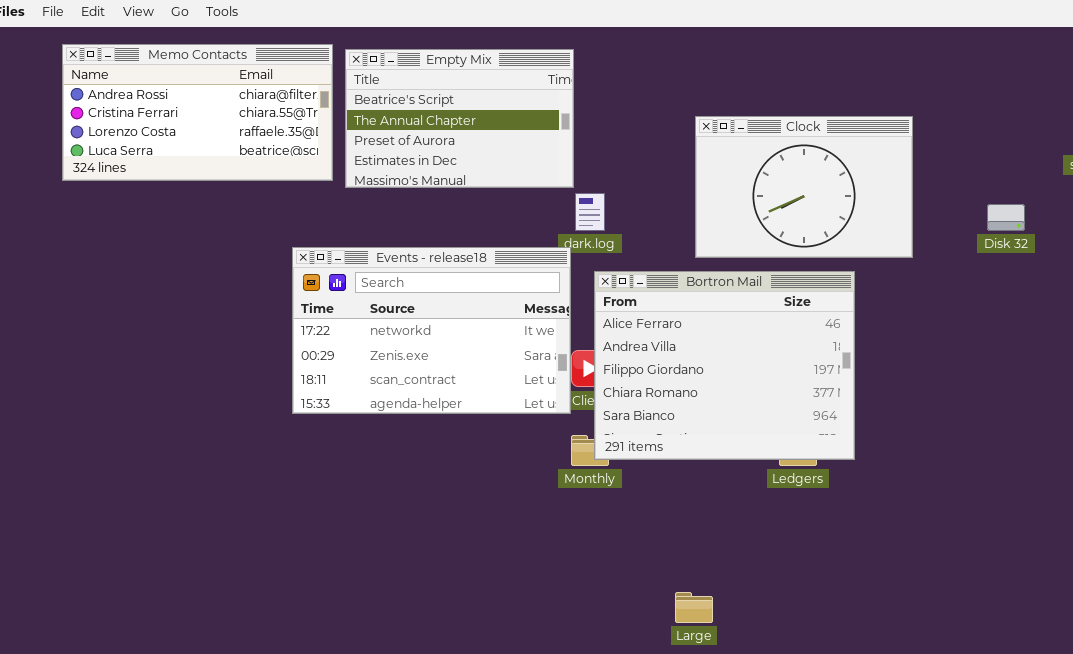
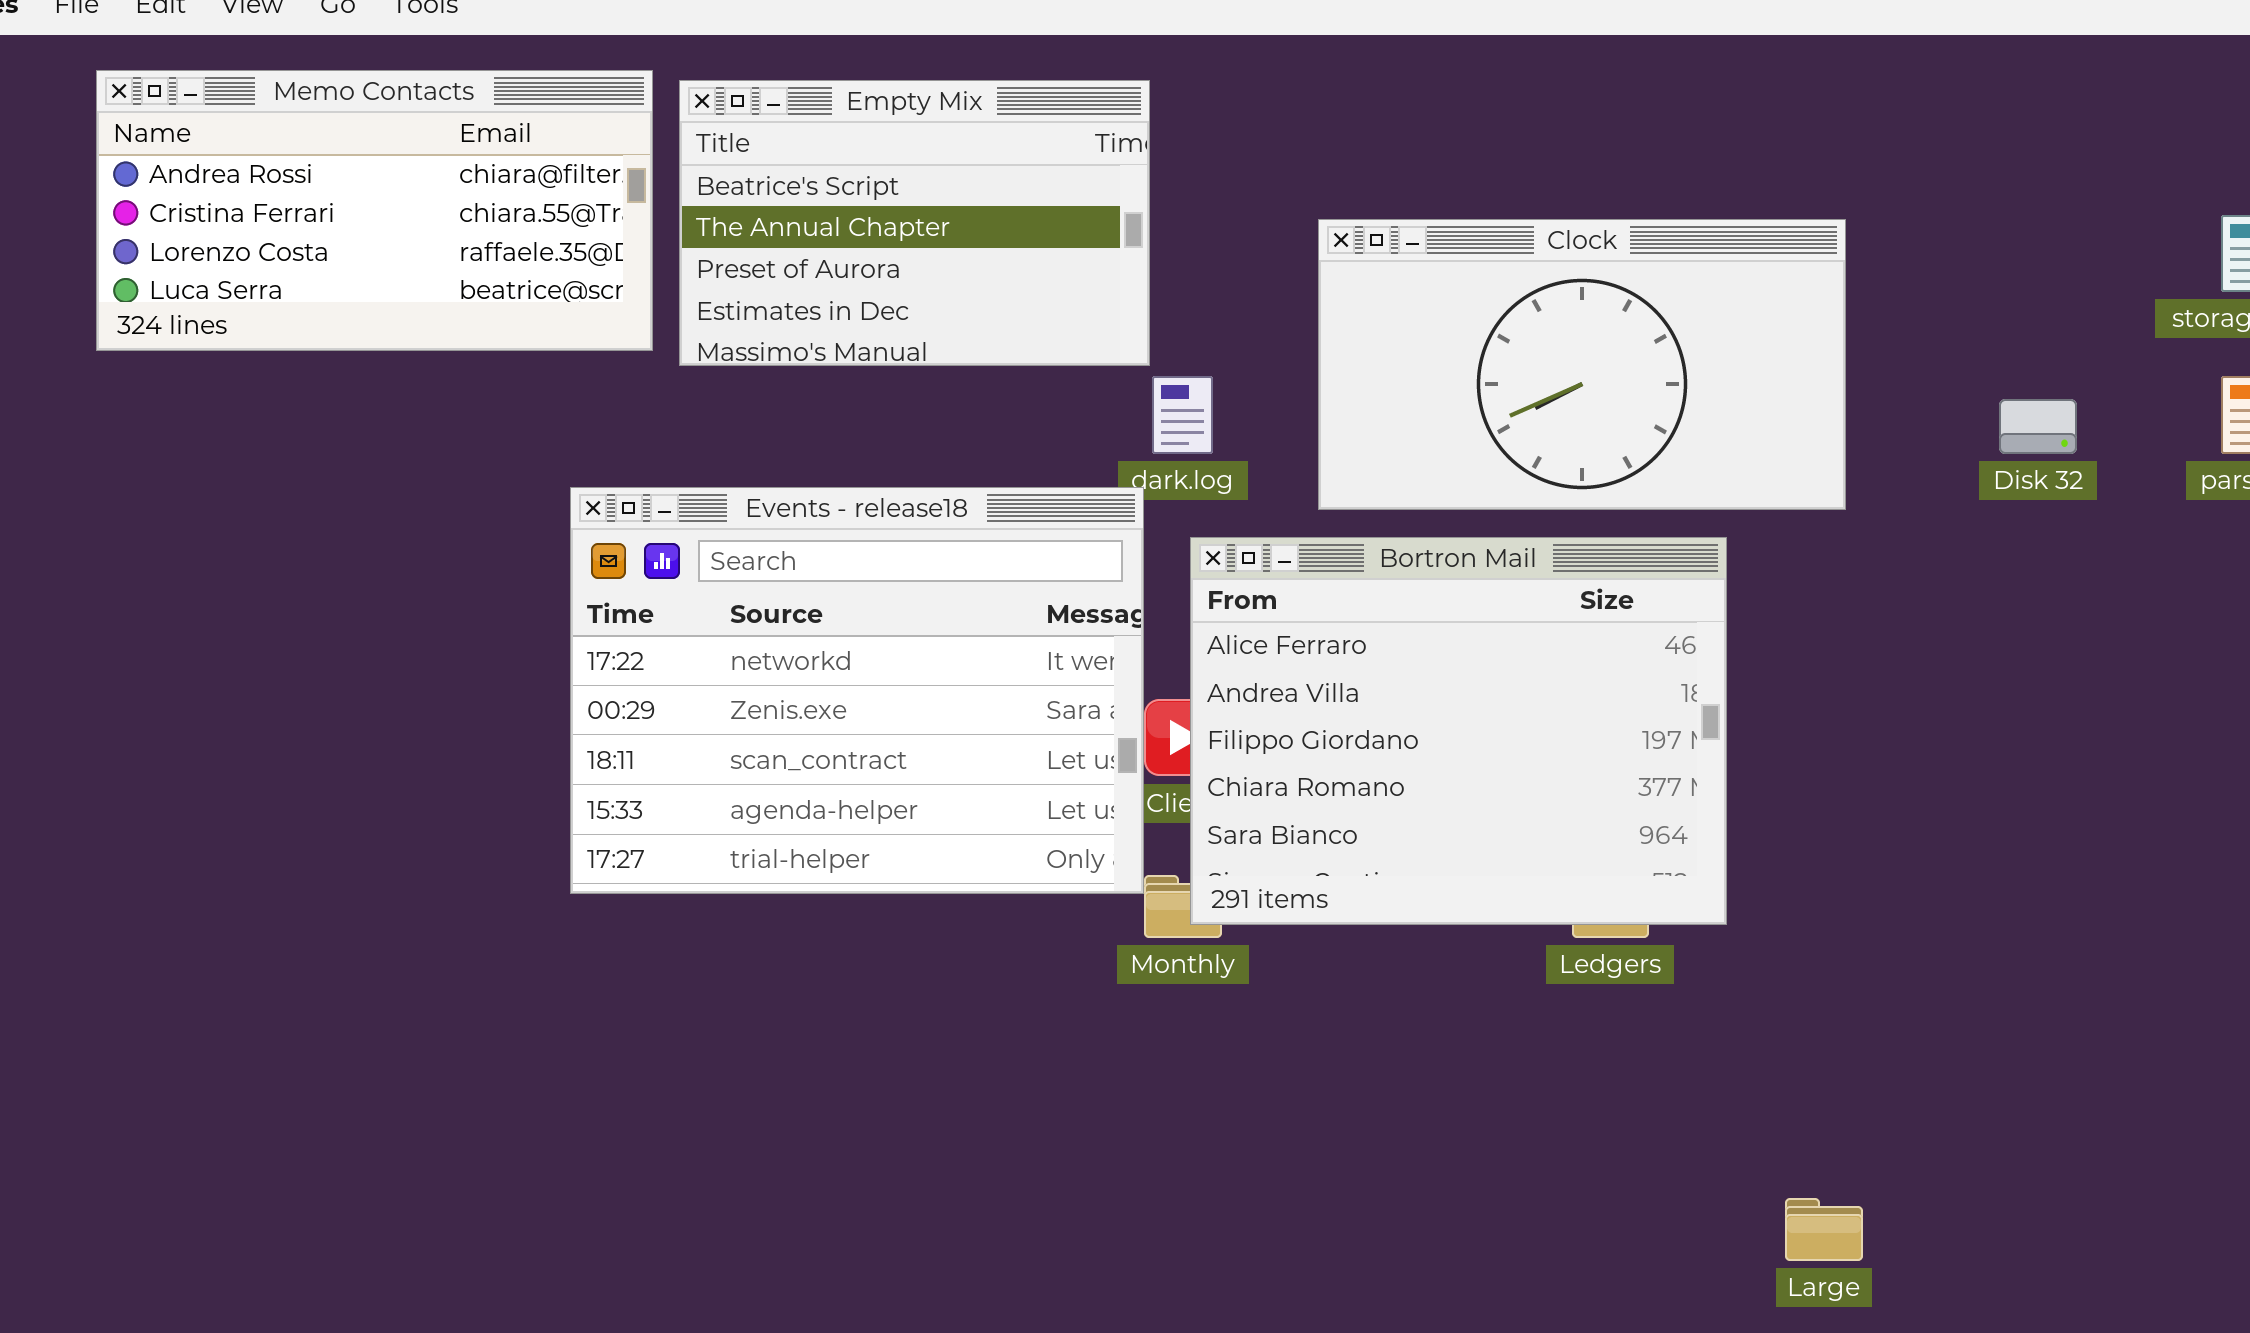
Clock: [695,116,913,258] -> [1318,219,1846,510], resized
Events - release18: [292,247,571,414] -> [570,487,1144,894], resized
Large: [675,592,713,623] -> [1785,1198,1863,1261], moved

